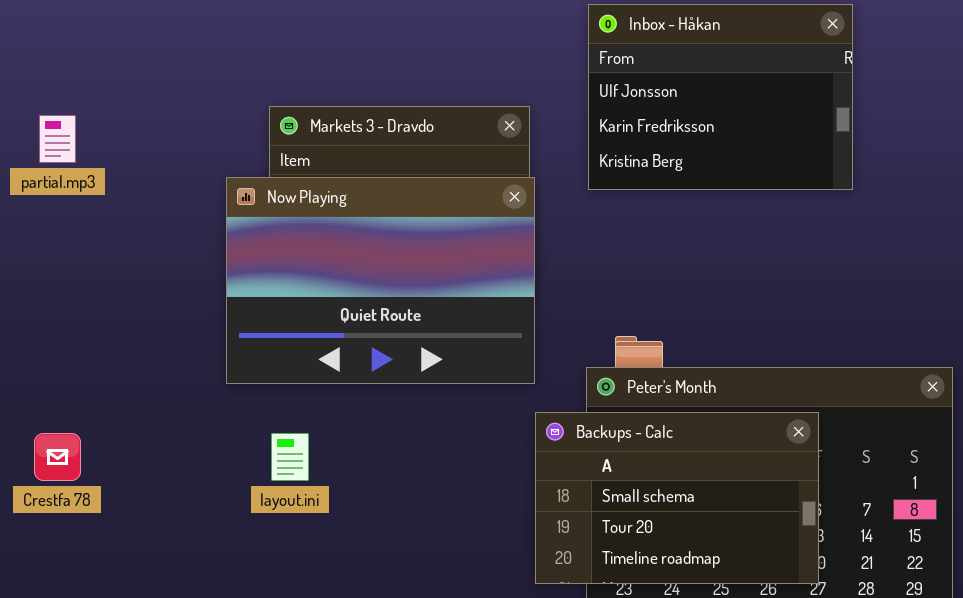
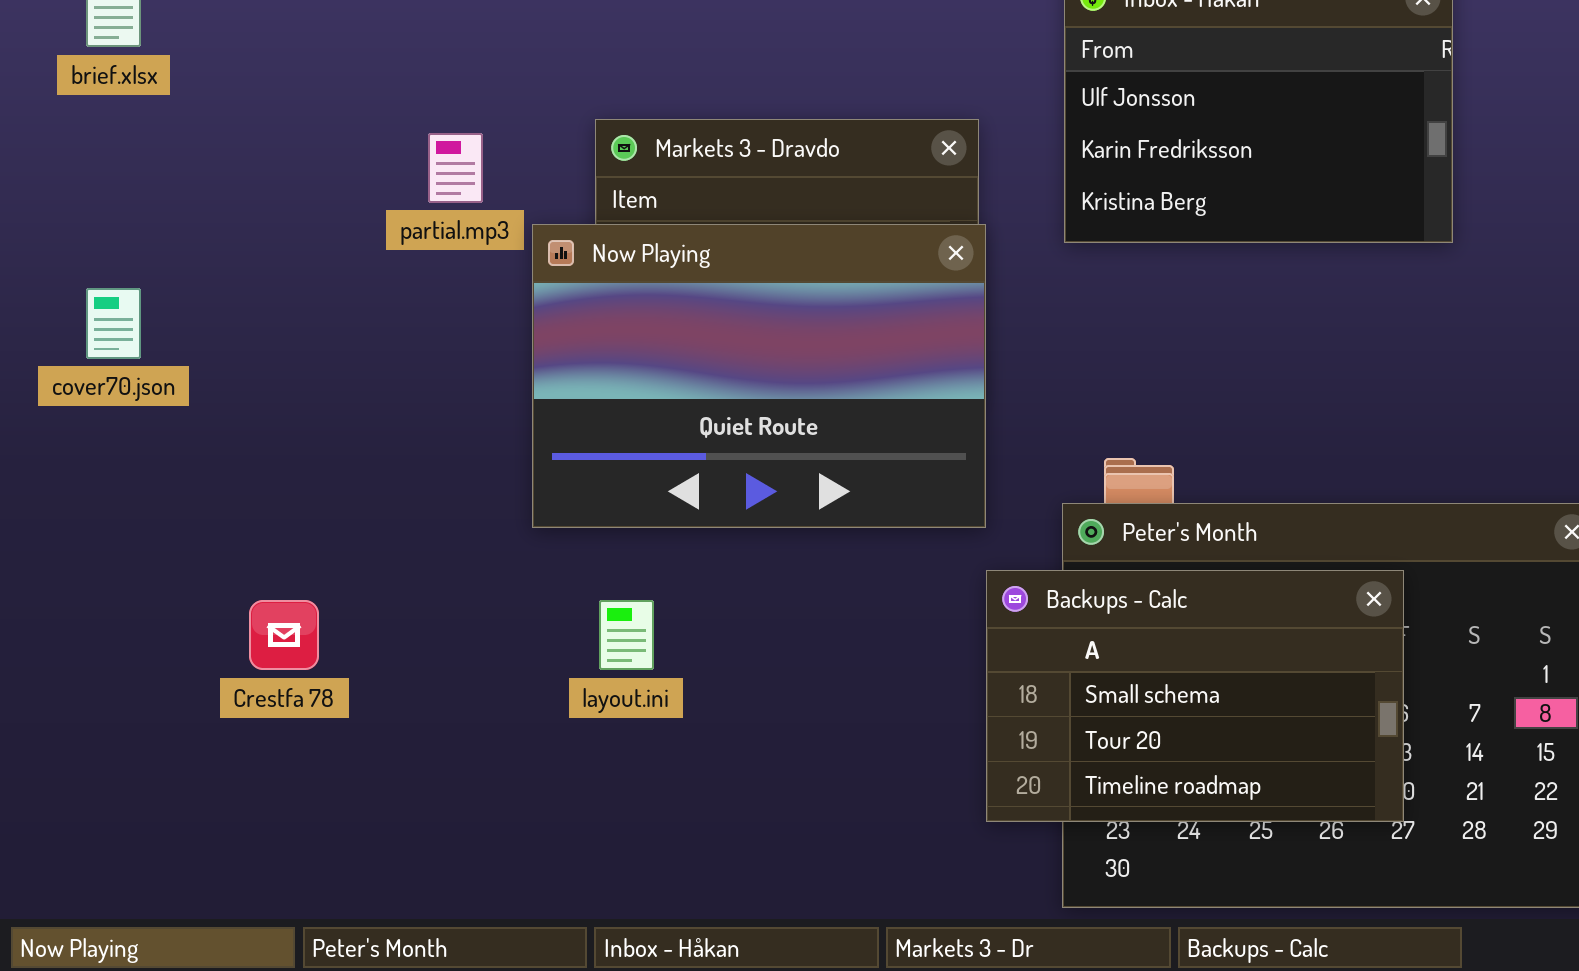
partial.mp3: [39,115,76,163] -> [428,133,483,203], moved

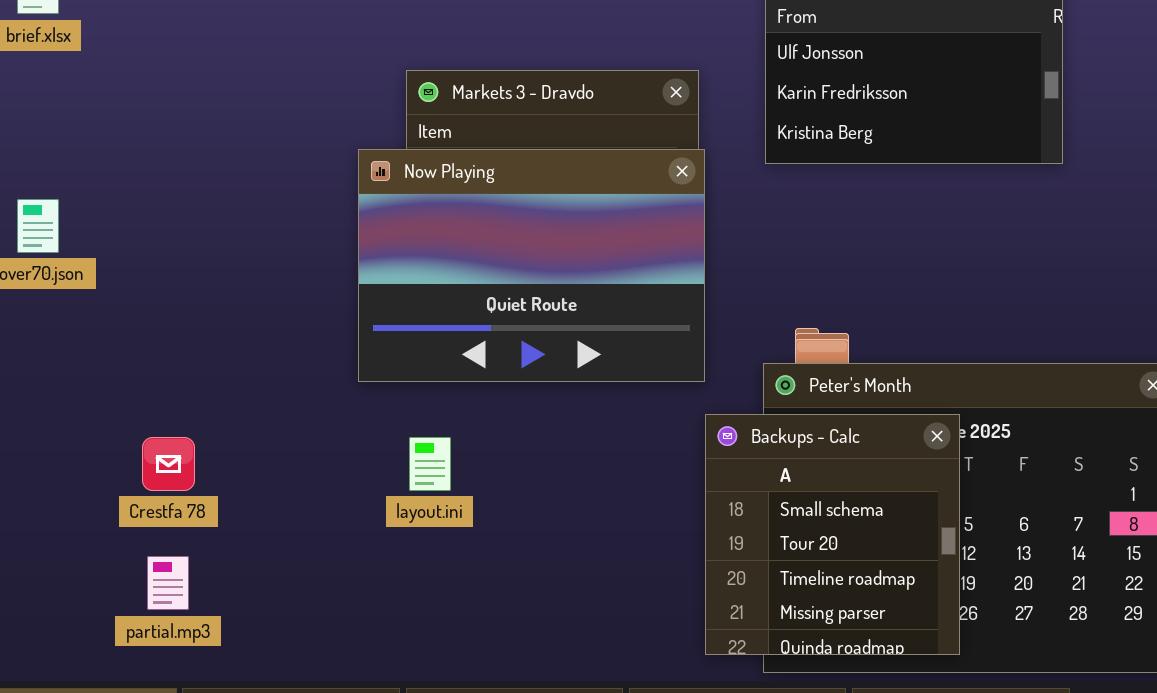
partial.mp3: [428,133,483,203] -> [147,556,189,610], moved
Backups - Calc: [986,570,1404,822] -> [705,414,960,655], resized

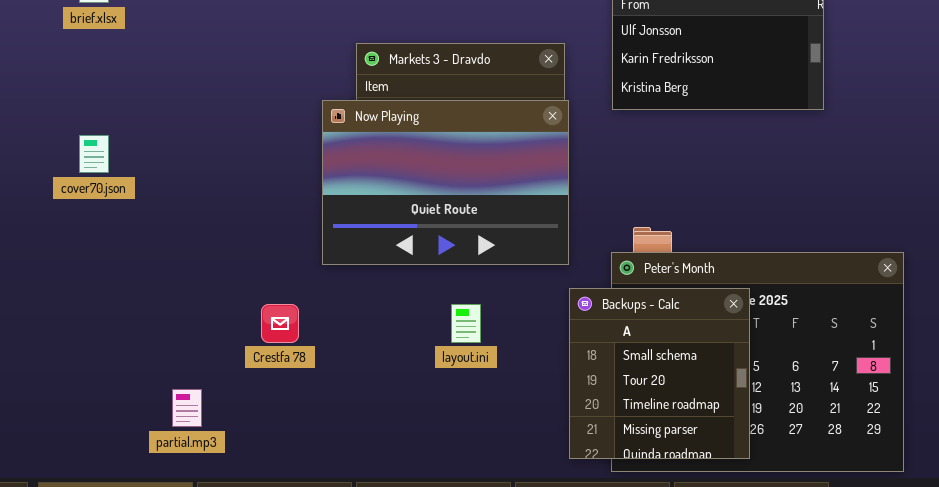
Crestfa 78: [142,437,195,491] -> [261,304,299,343], moved
layout.ini: [409,437,451,491] -> [451,304,481,343], moved

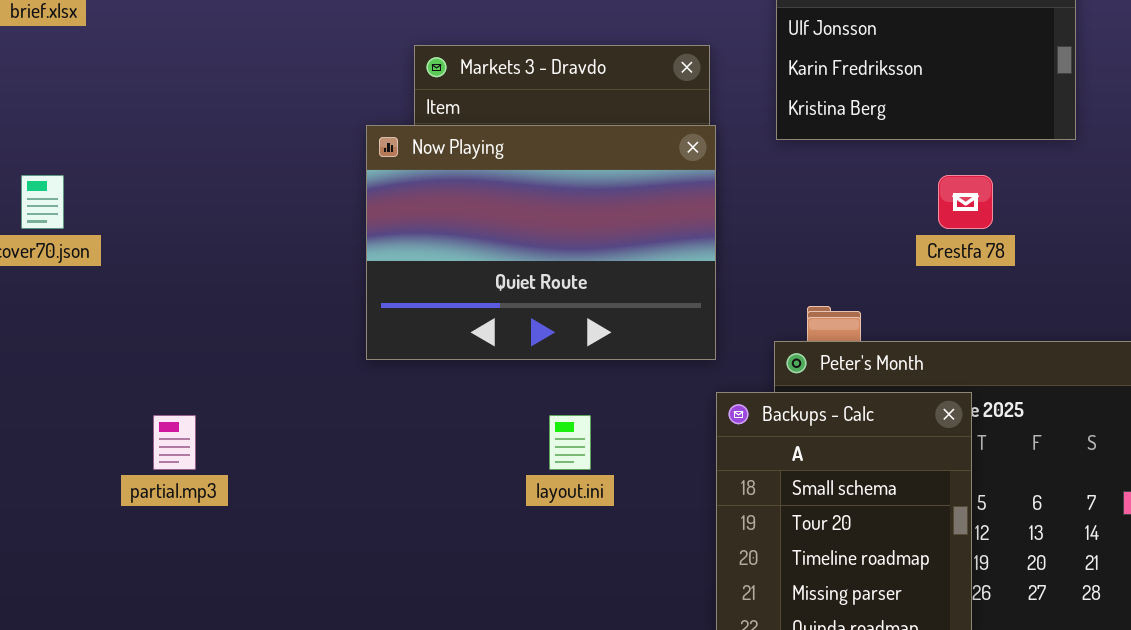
Crestfa 78: [261,304,299,343] -> [938,175,993,229], moved
partial.mp3: [172,389,202,427] -> [153,415,196,470], moved

